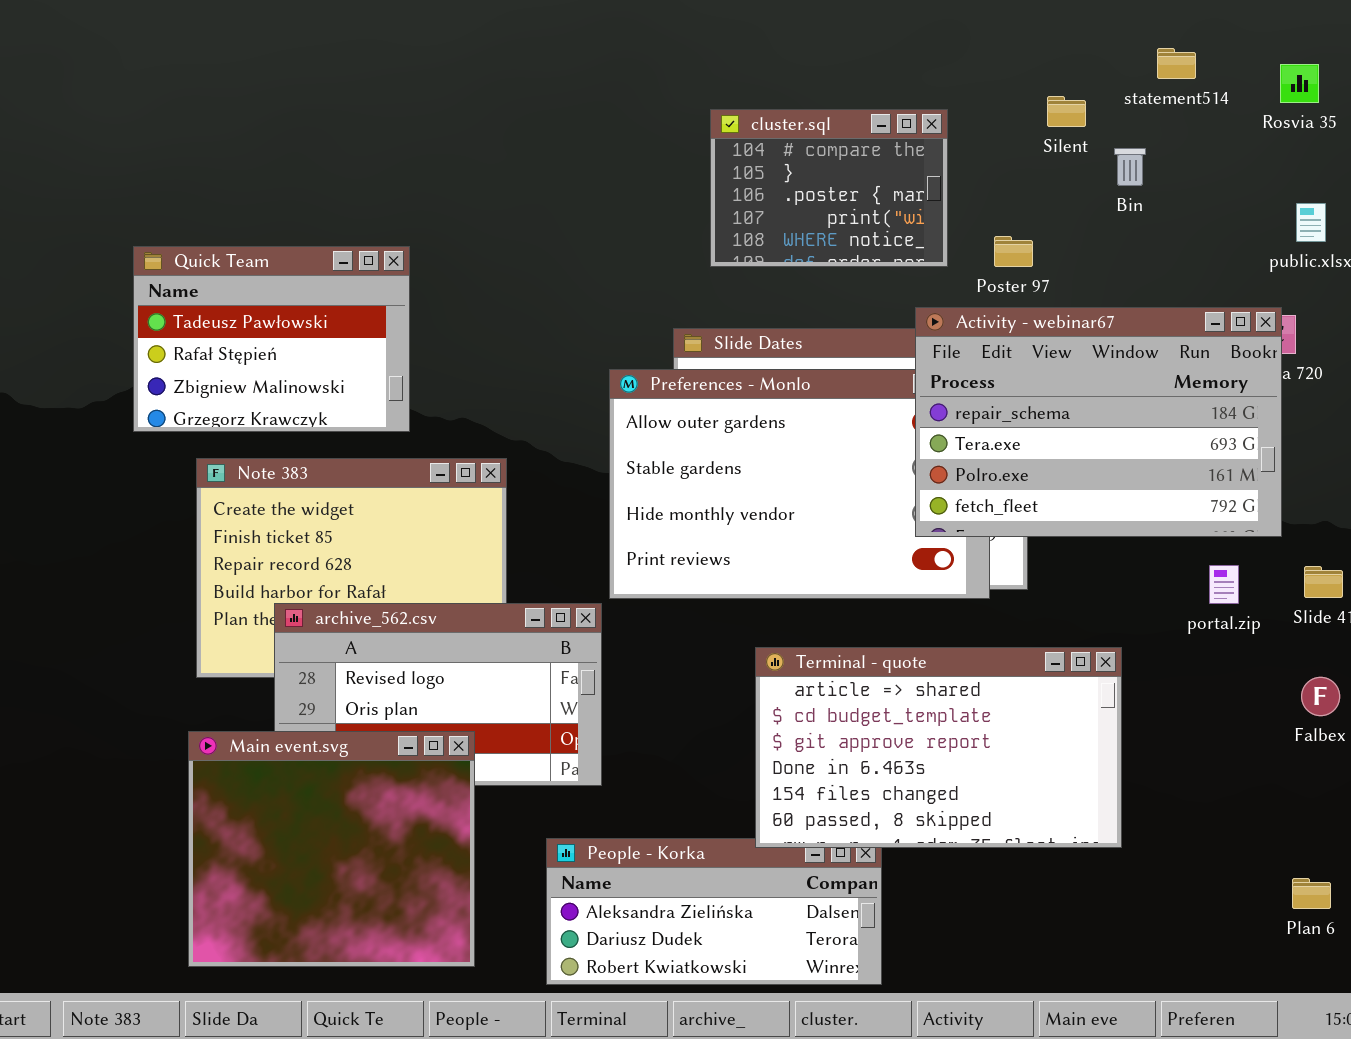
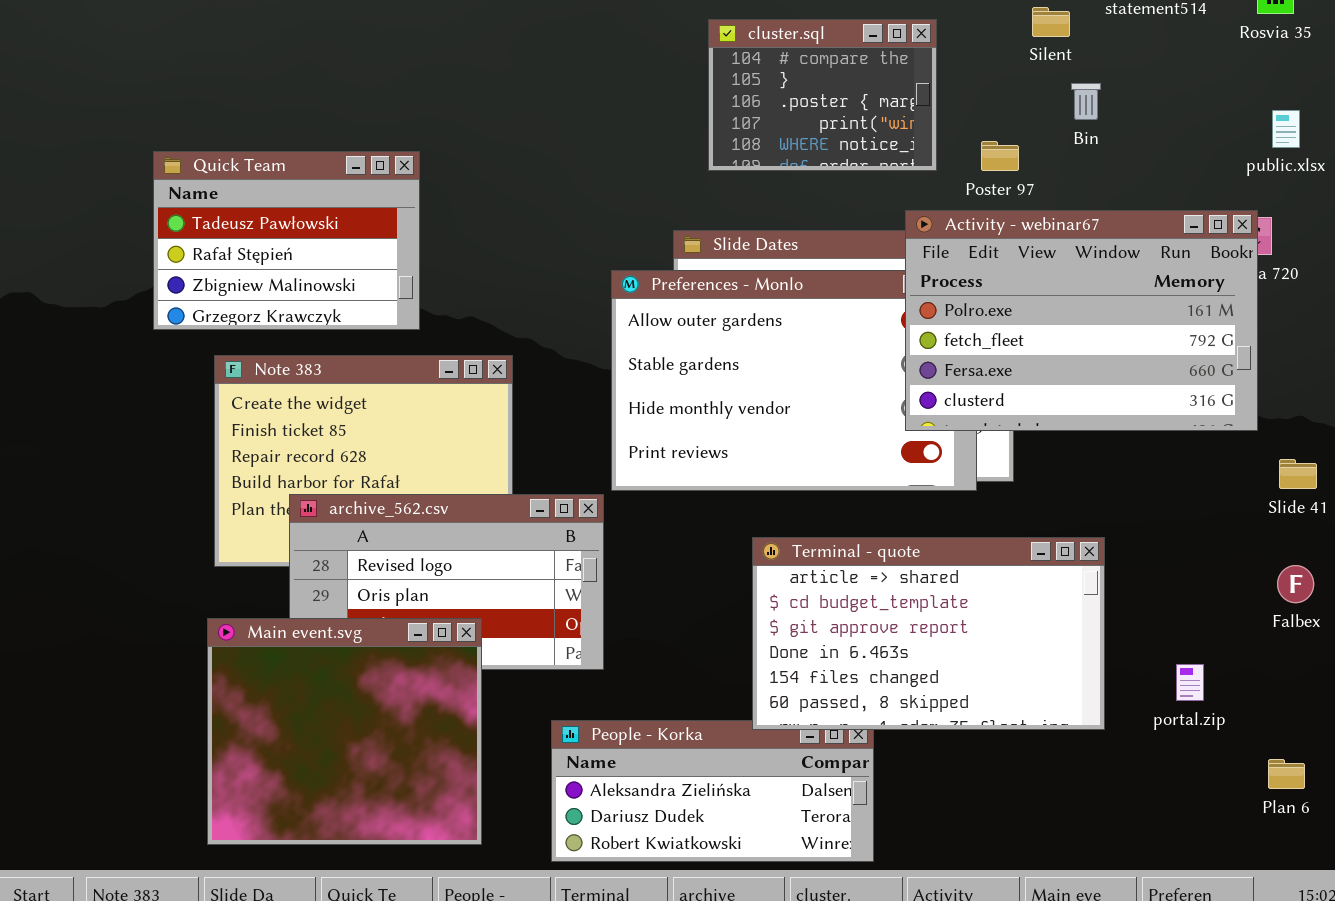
Bin: [1114,148,1146,186] -> [1071,83,1101,120], moved
Activity - webinar67: [915,307,1282,537] -> [905,210,1258,431], scrolled down 2 rows
portal.zip: [1209,565,1239,604] -> [1176,664,1204,701], moved

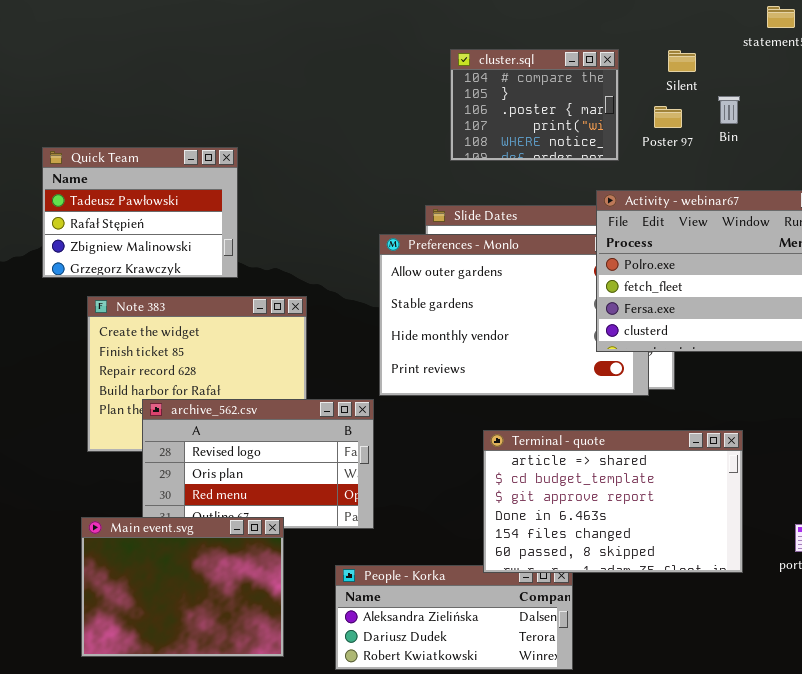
Silent: [1032,7,1070,37] -> [668,50,696,72], moved
Poster 97: [981,141,1019,171] -> [654,106,682,128], moved
Main event.svg: [207,618,482,845] -> [81,517,284,657], resized

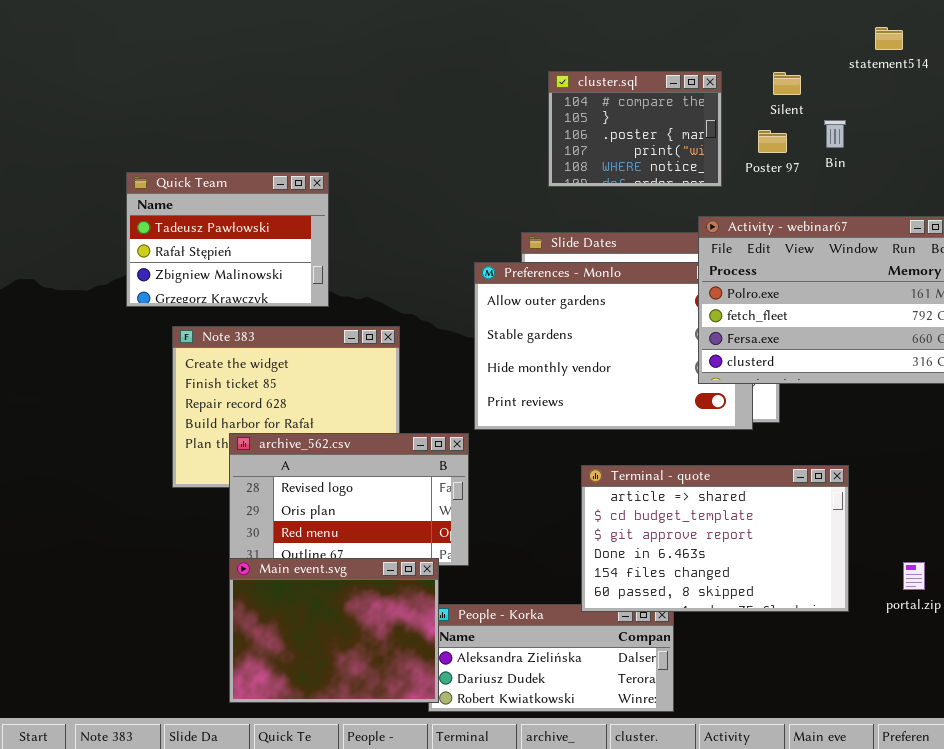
Main event.svg: [81,517,284,657] -> [229,558,439,703], moved

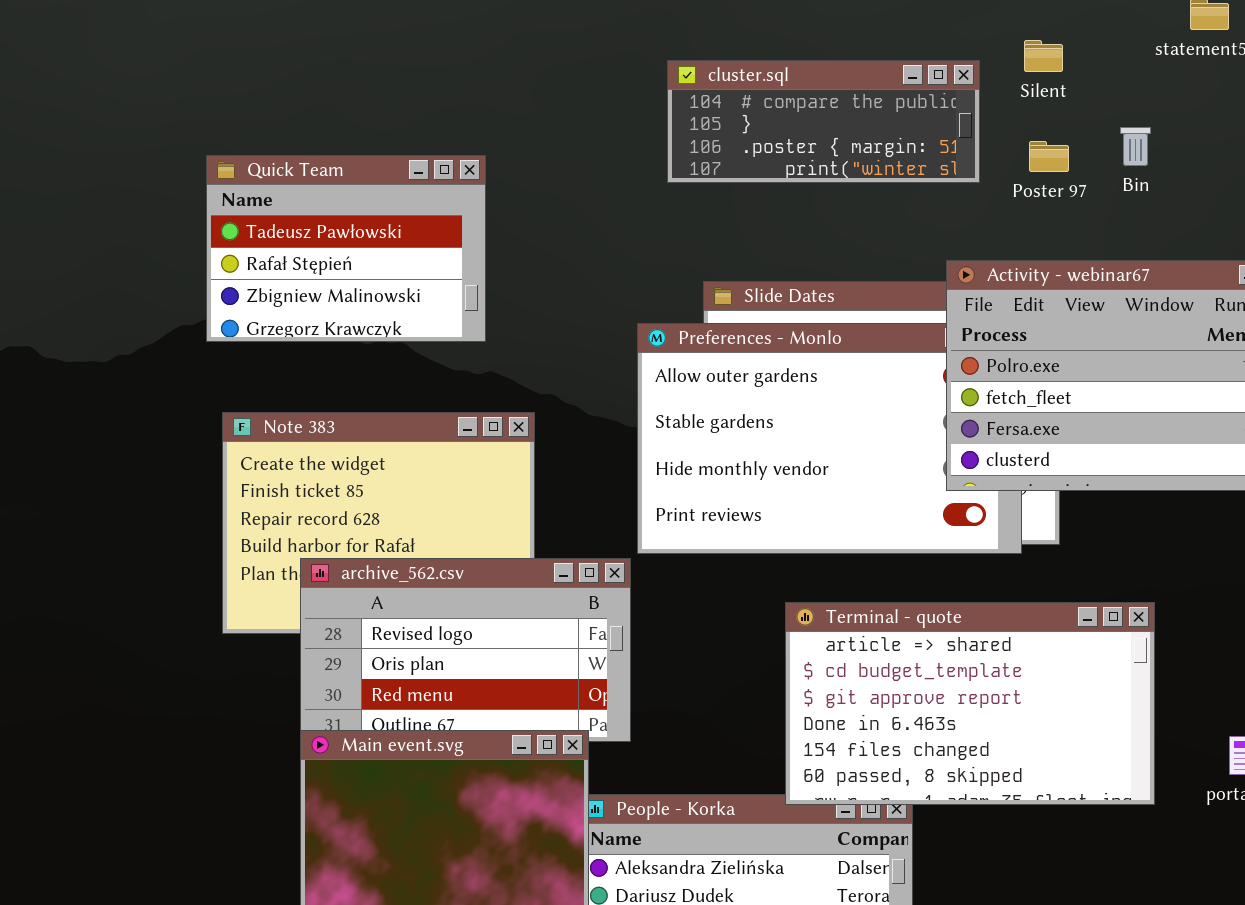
cluster.sql: [548,71,722,187] -> [667,60,980,183], resized
Silent: [773,72,801,95] -> [1024,40,1063,72], moved
Quick Team: [126,172,329,307] -> [206,155,486,342], moved

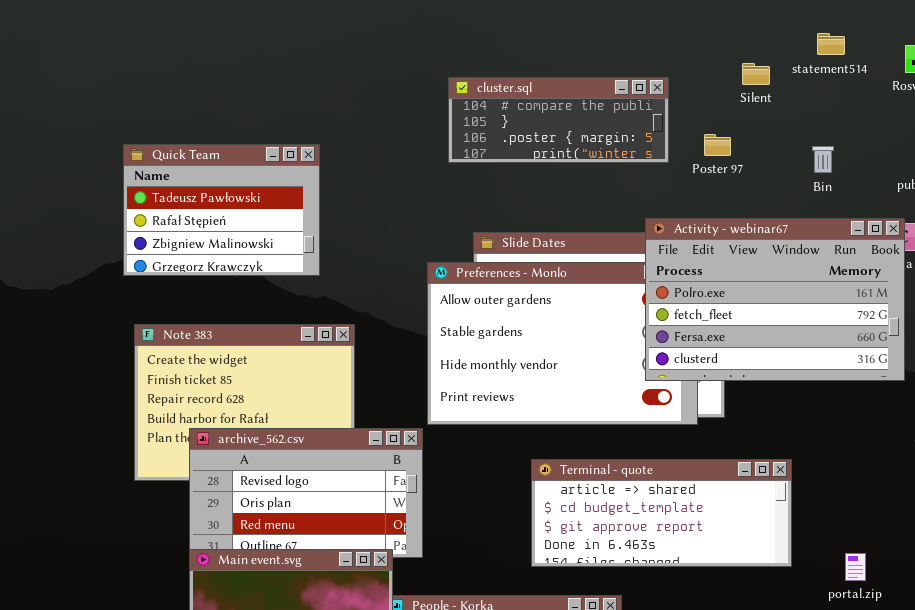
Silent: [1024,40,1063,72] -> [742,63,770,85], moved
Bin: [1120,127,1151,166] -> [812,146,834,173], moved
Terminal - quote: [785,602,1155,805] -> [531,459,792,567], resized

